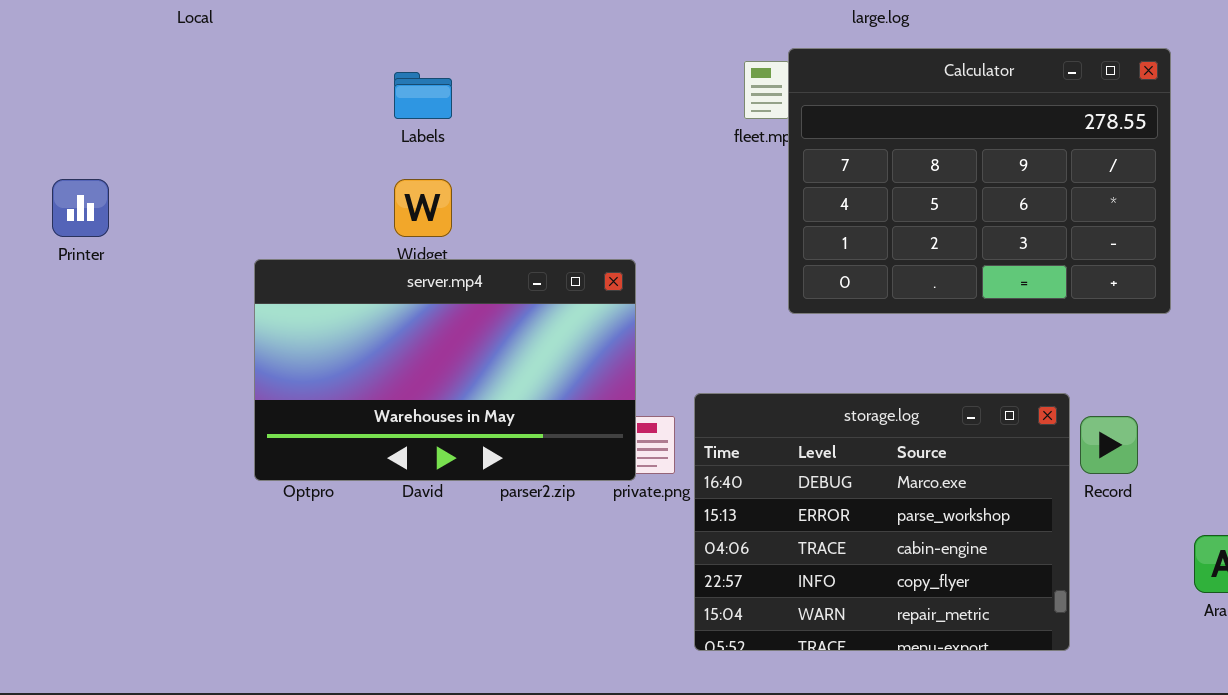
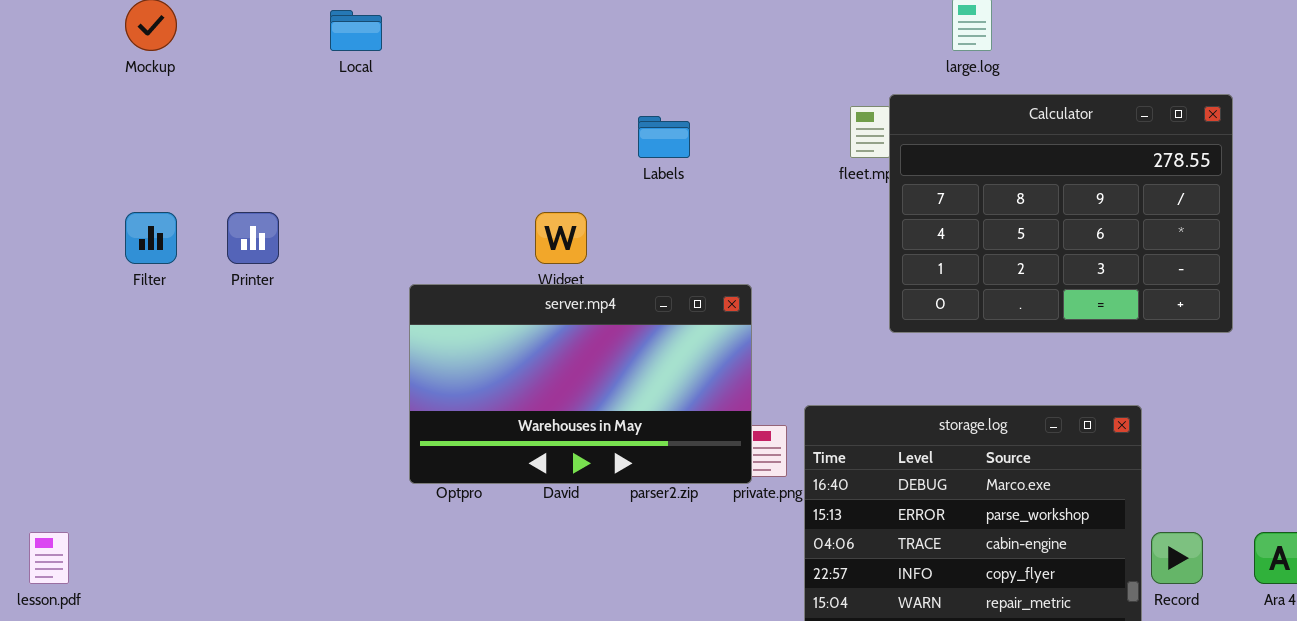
Labels: [394,72,452,119] -> [638,116,690,158], moved
Record: [1080,416,1138,474] -> [1151,532,1203,584], moved

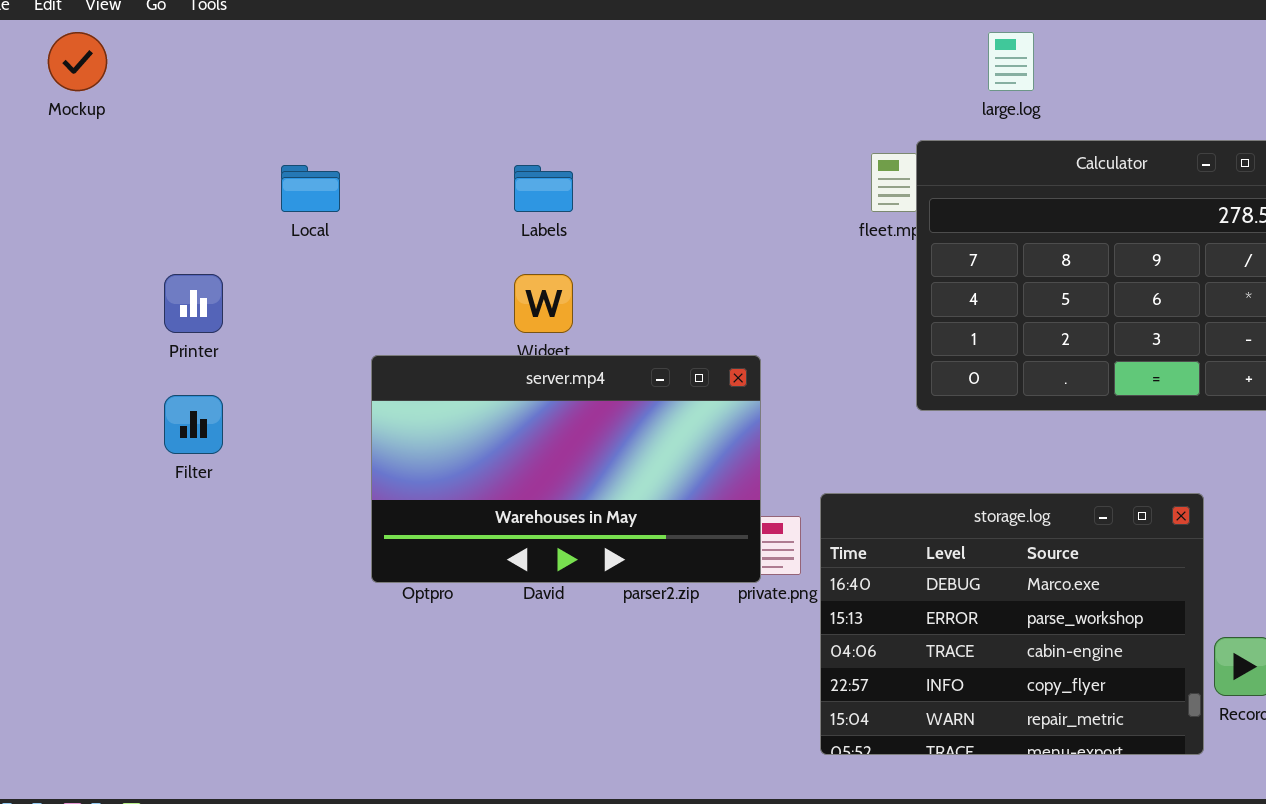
Local: [330,10,382,51] -> [281,165,340,212], moved
Labels: [638,116,690,158] -> [514,165,573,212], moved
Filter: [125,212,177,264] -> [164,395,223,454], moved

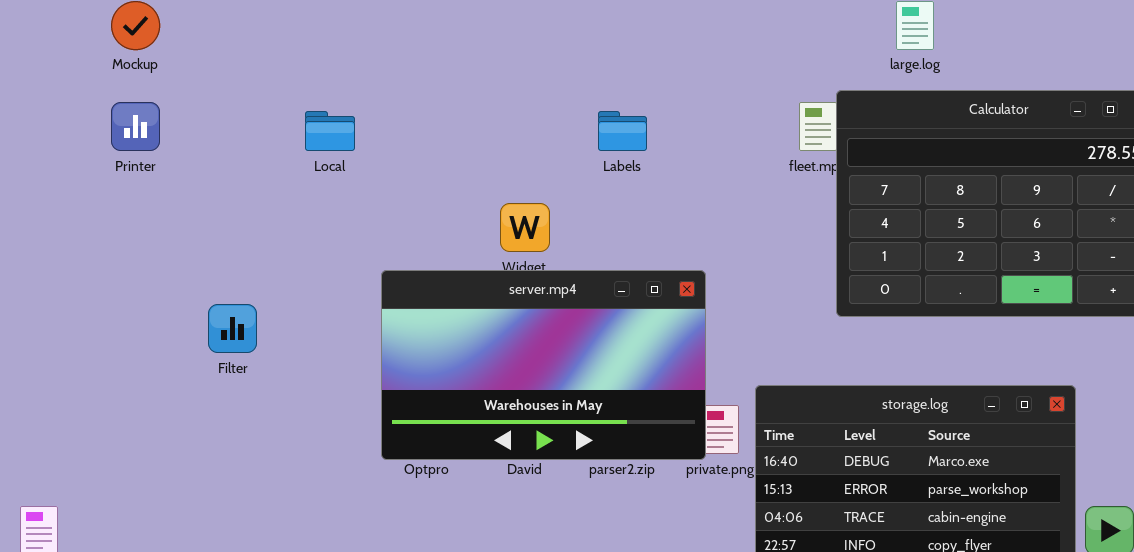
Labels: [514,165,573,212] -> [598,111,647,151], moved
Printer: [164,274,223,333] -> [111,102,160,151], moved

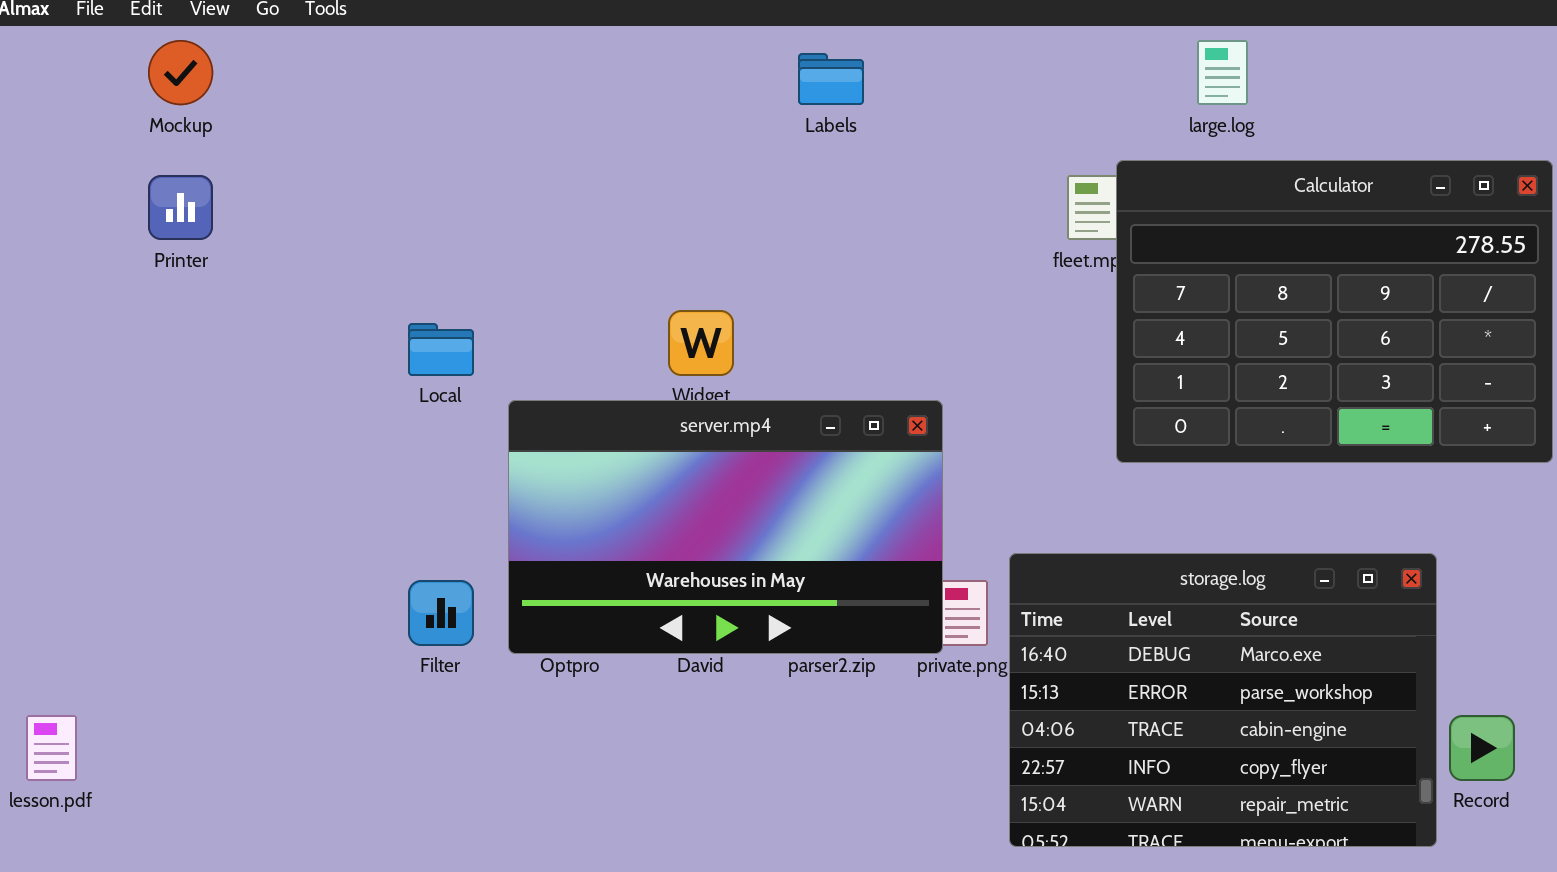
Local: [305,111,355,151] -> [408,323,474,376], moved
Labels: [598,111,647,151] -> [798,53,864,105], moved
Filter: [208,304,257,353] -> [408,580,474,646], moved

